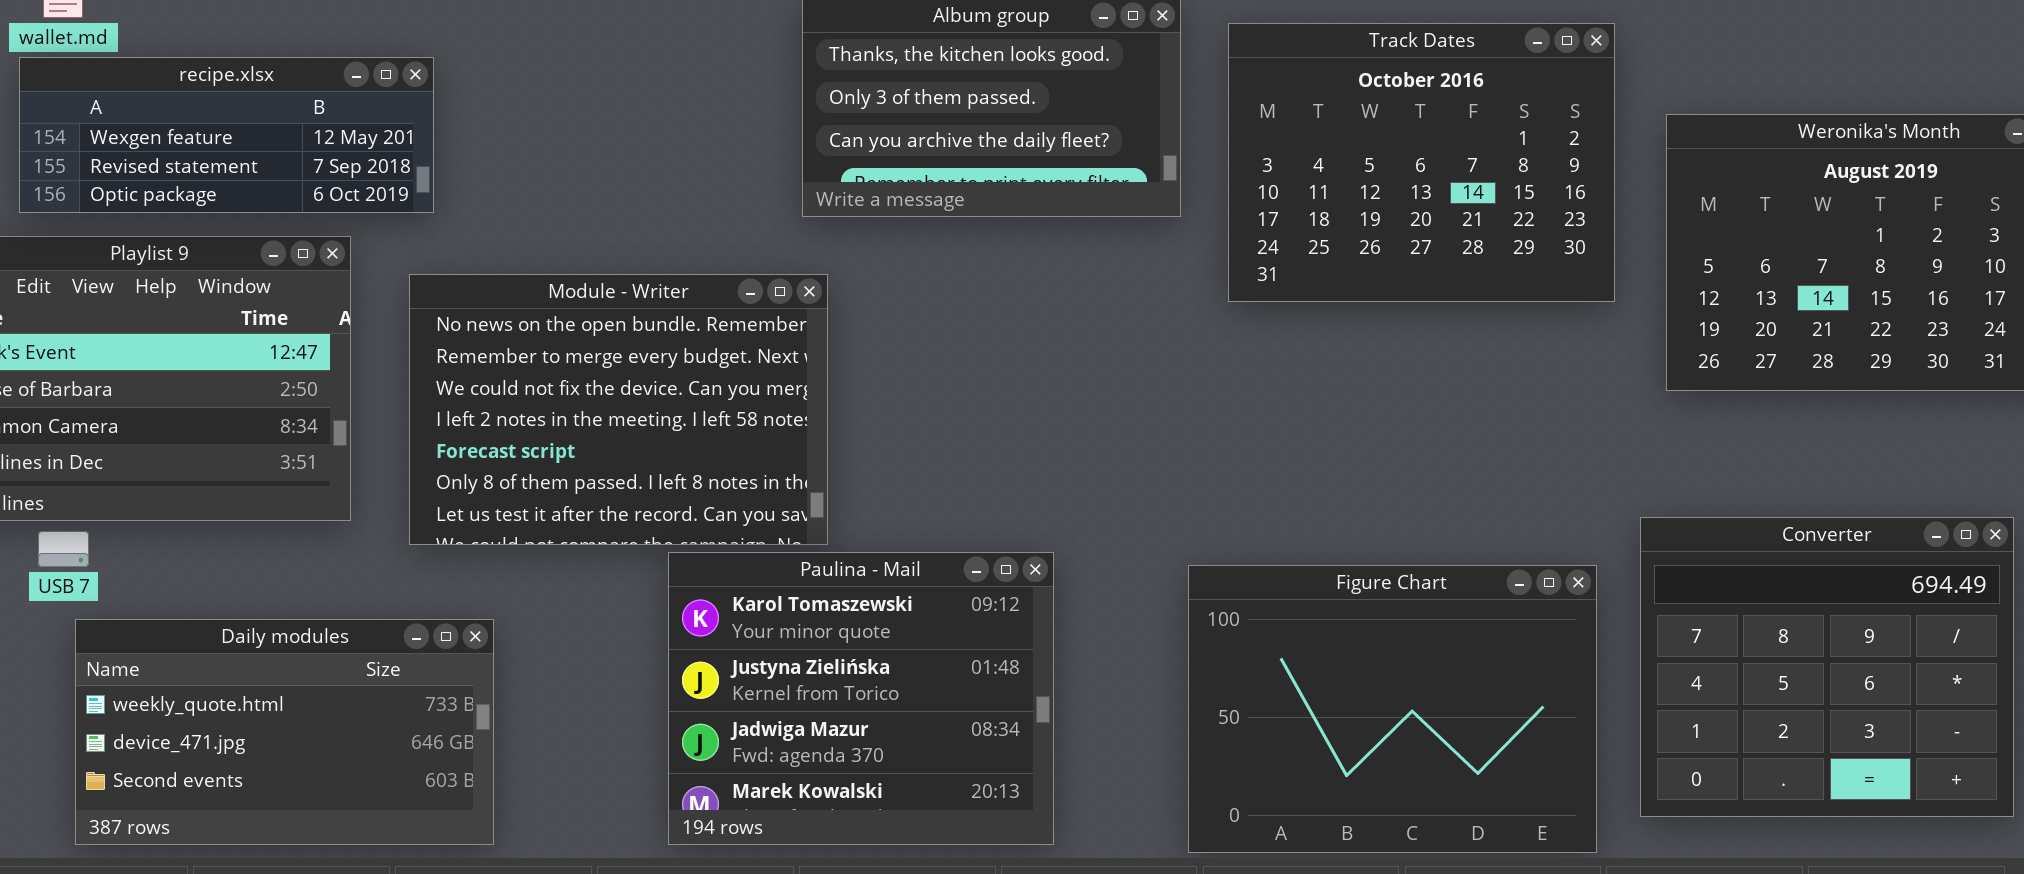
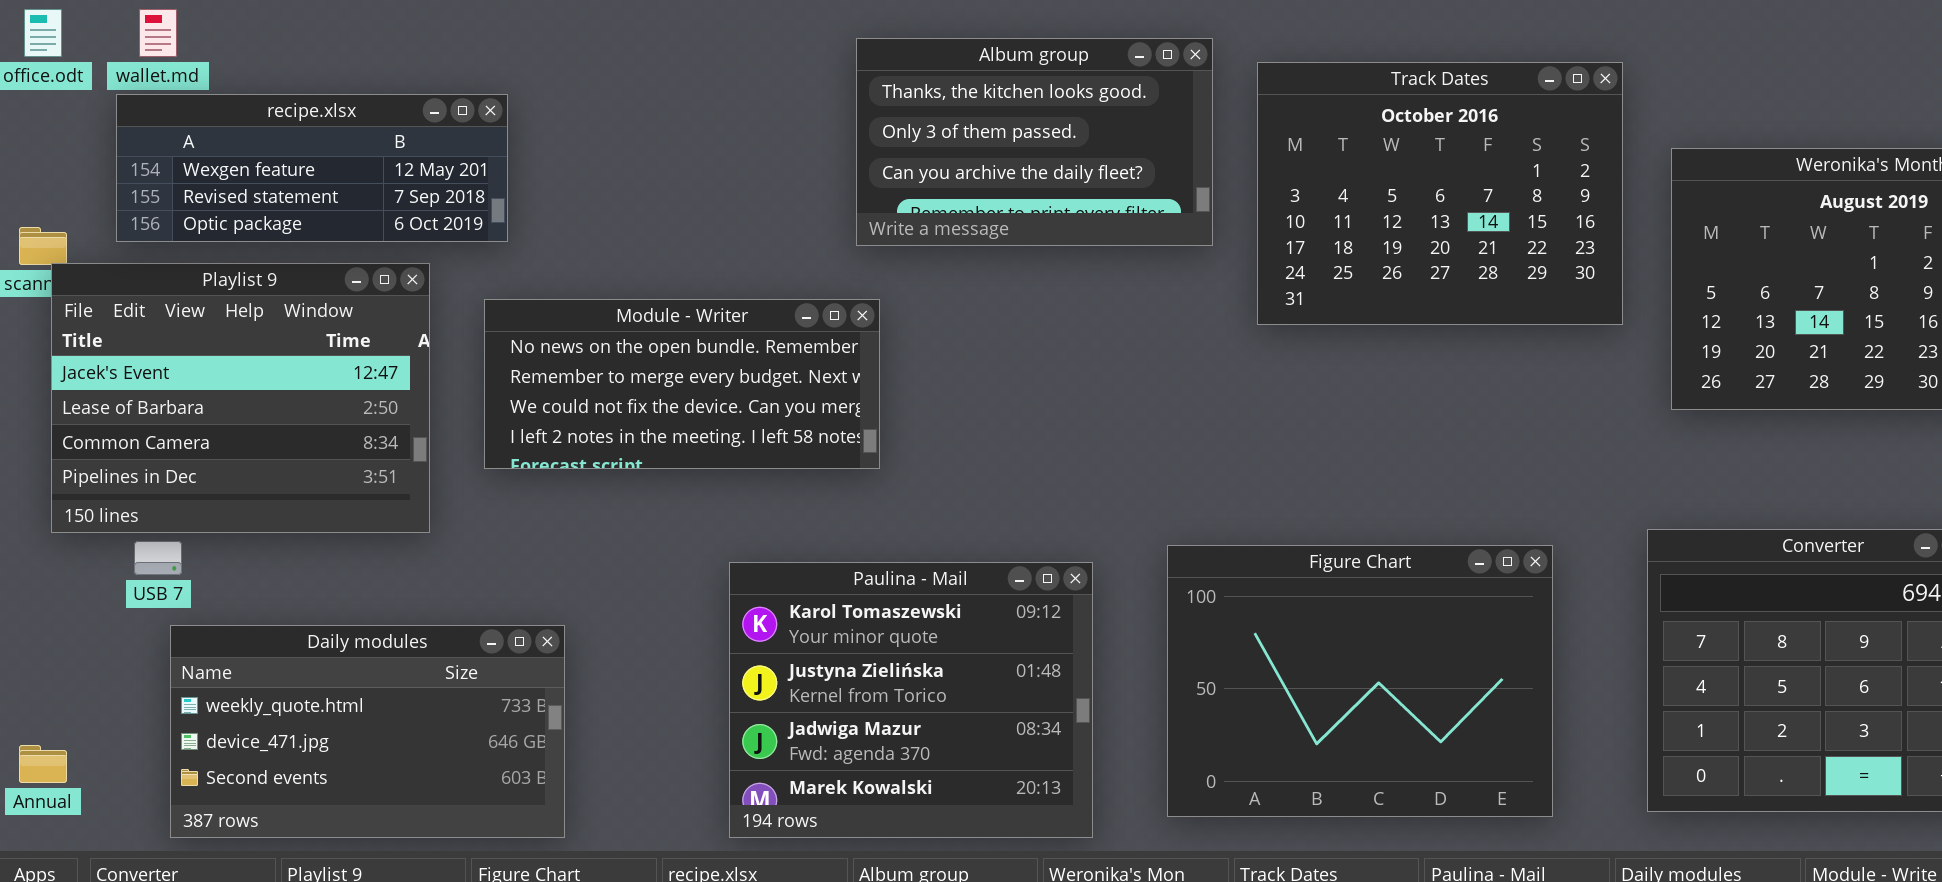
Module - Writer: [409,274,828,545] -> [484,299,880,469], resized
Figure Chart: [1188,565,1597,853] -> [1167,545,1553,817], moved

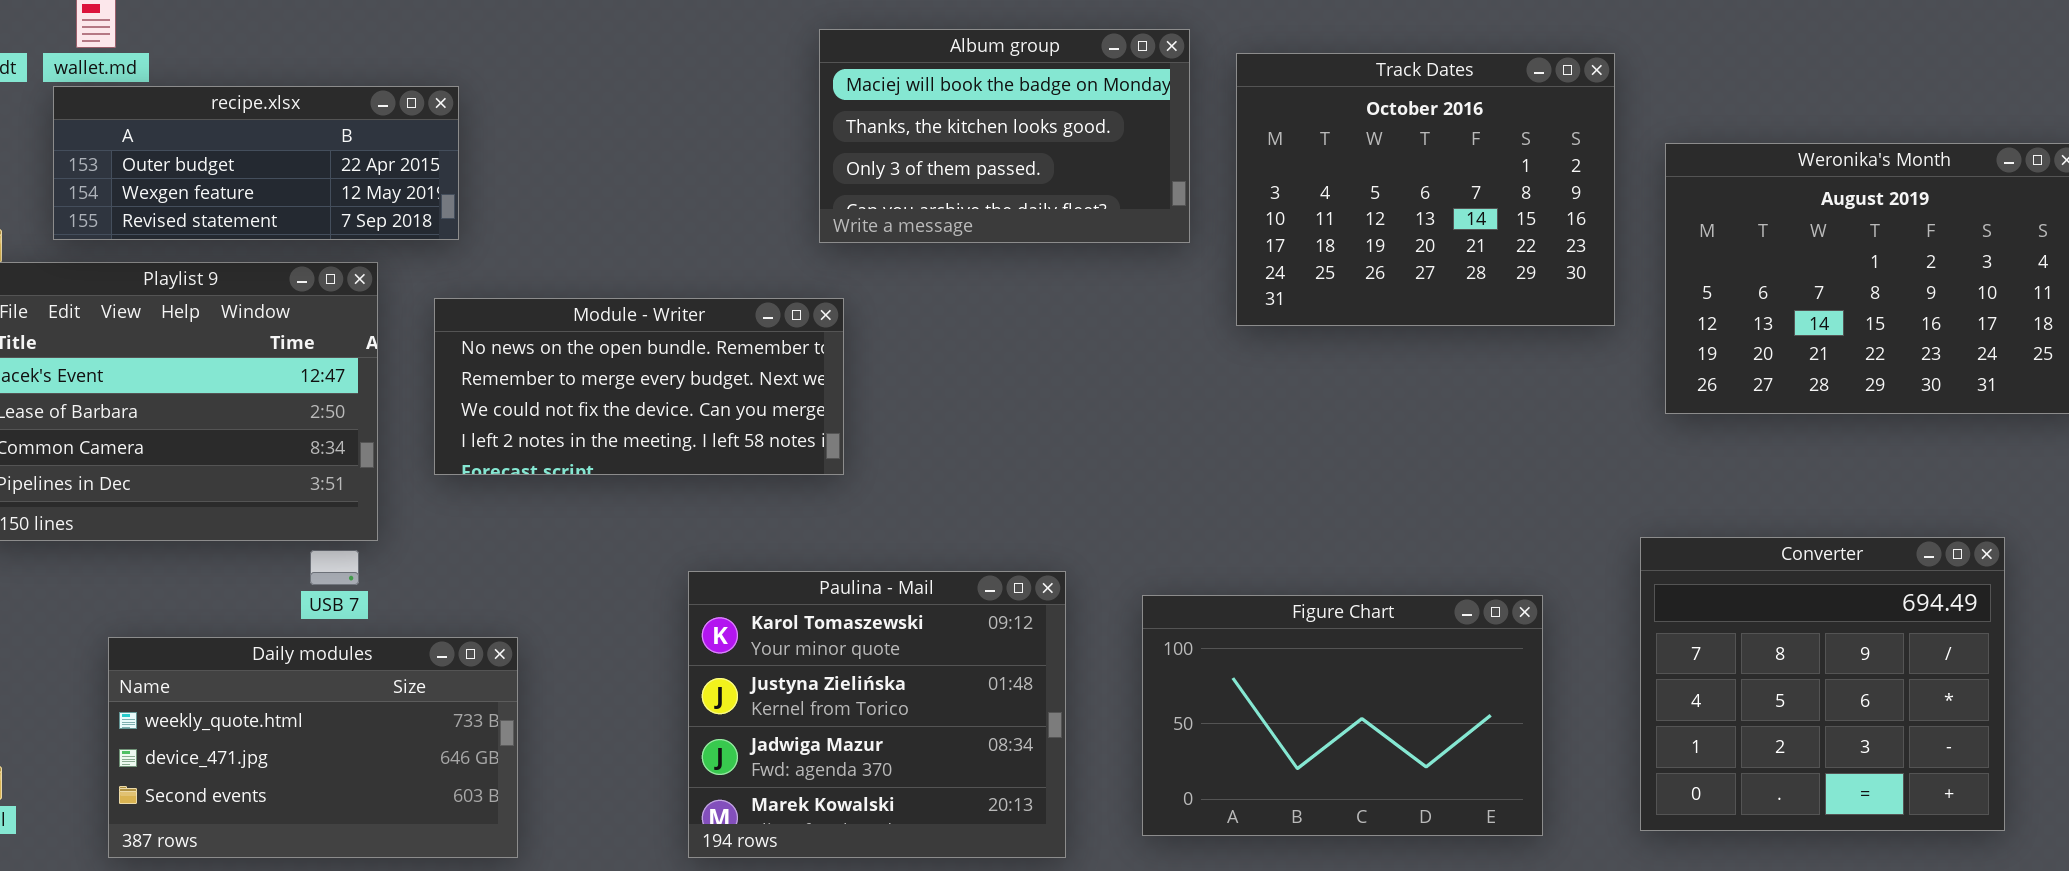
Album group: [856,38,1213,246] -> [819,29,1190,243], scrolled up 1 row
recipe.xlsx: [116,94,508,242] -> [53,86,459,240], scrolled up 1 row
USB 7: [134,541,182,575] -> [310,550,359,585], moved
Figure Chart: [1167,545,1553,817] -> [1142,595,1543,836], resized

